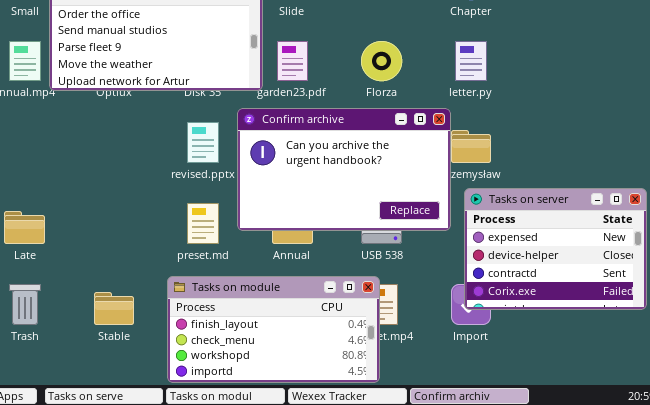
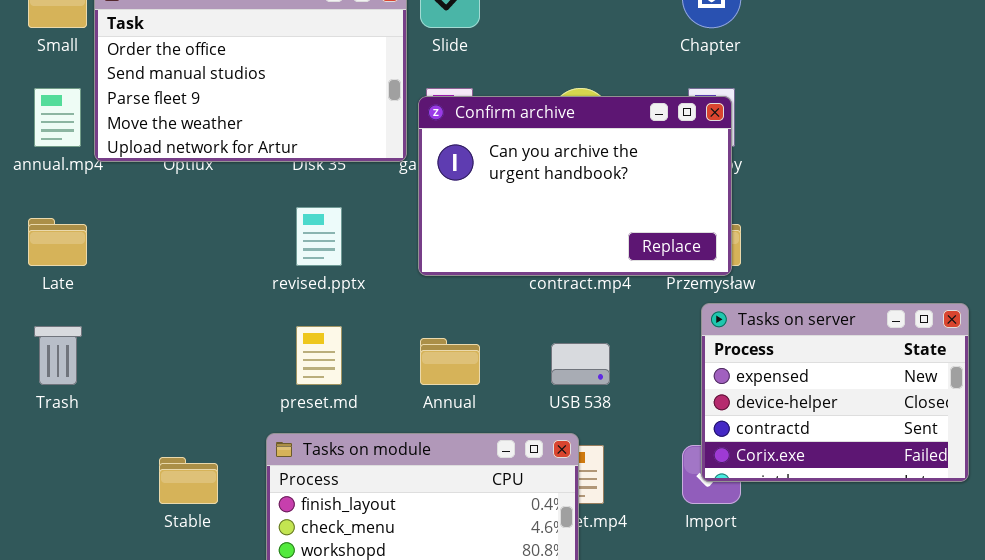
Confirm archive: [237,108,451,231] -> [418,96,732,276], moved
Late: [4,211,45,244] -> [28,218,87,266], moved
Trash: [9,284,41,325] -> [34,326,82,385], moved

